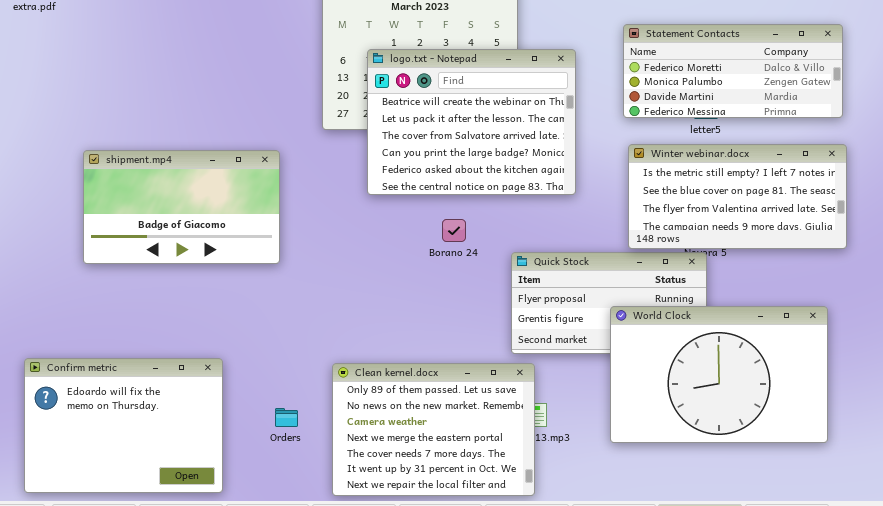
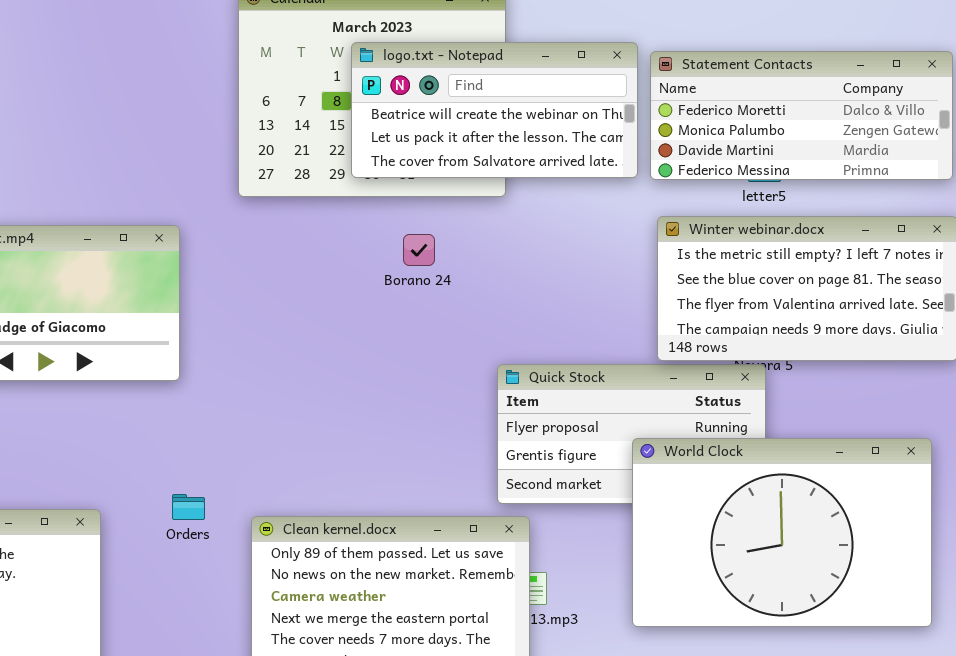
logo.txt - Notepad: [367,49,576,195] -> [351,42,638,178], moved, resized
Borano 24: [442,219,466,242] -> [403,234,435,266], moved
Orders: [275,408,298,427] -> [172,494,205,520], moved

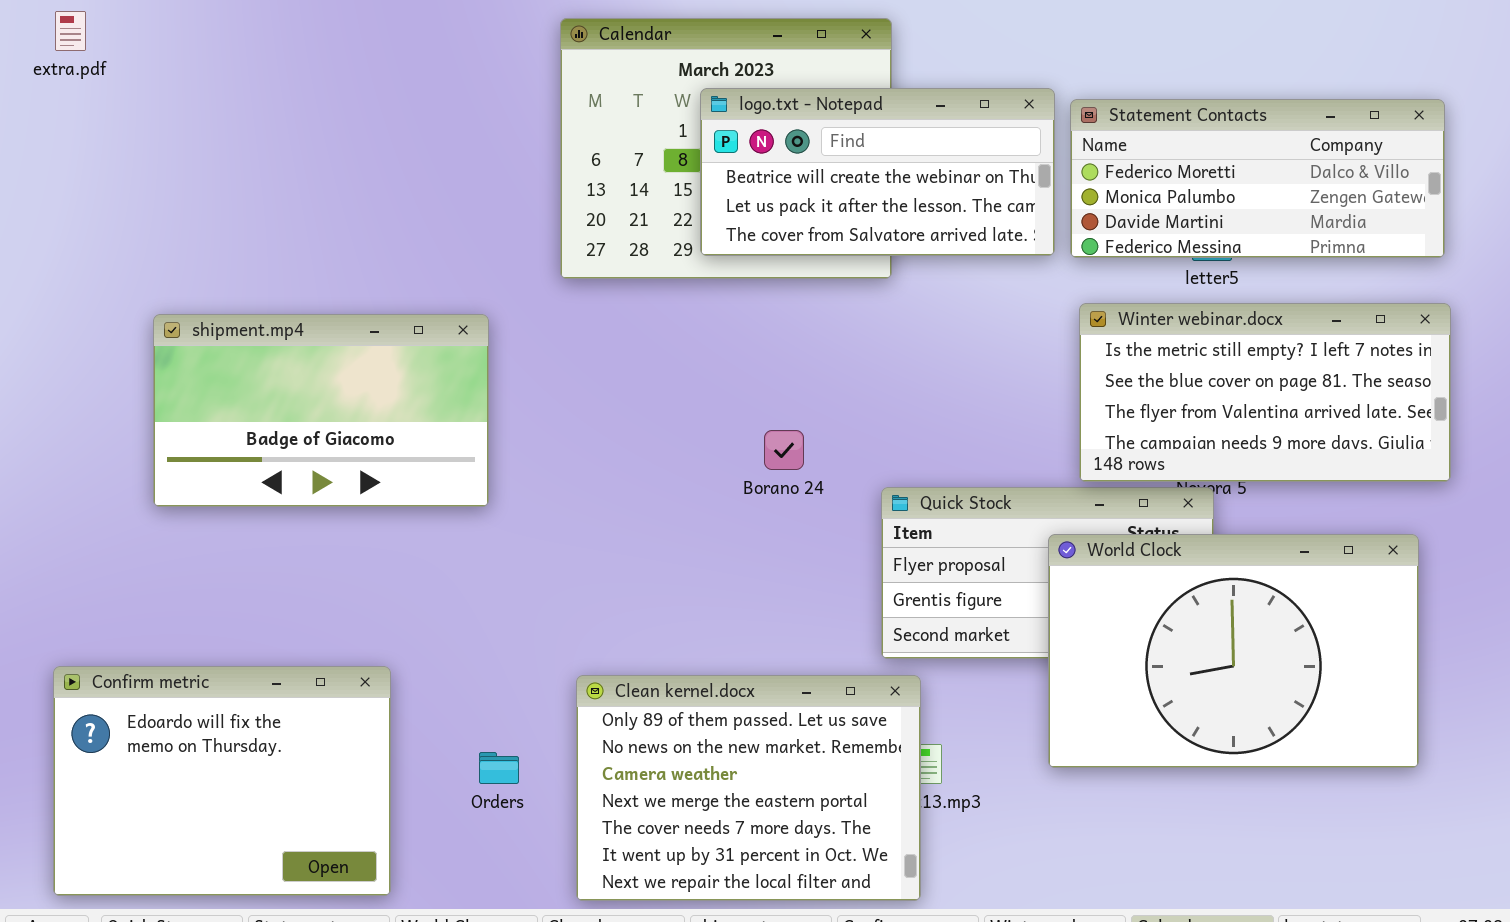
Borano 24: [403,234,435,266] -> [764,430,804,470], moved
World Clock: [632,438,932,627] -> [1048,534,1419,768], moved
Orders: [172,494,205,520] -> [479,752,519,784], moved

